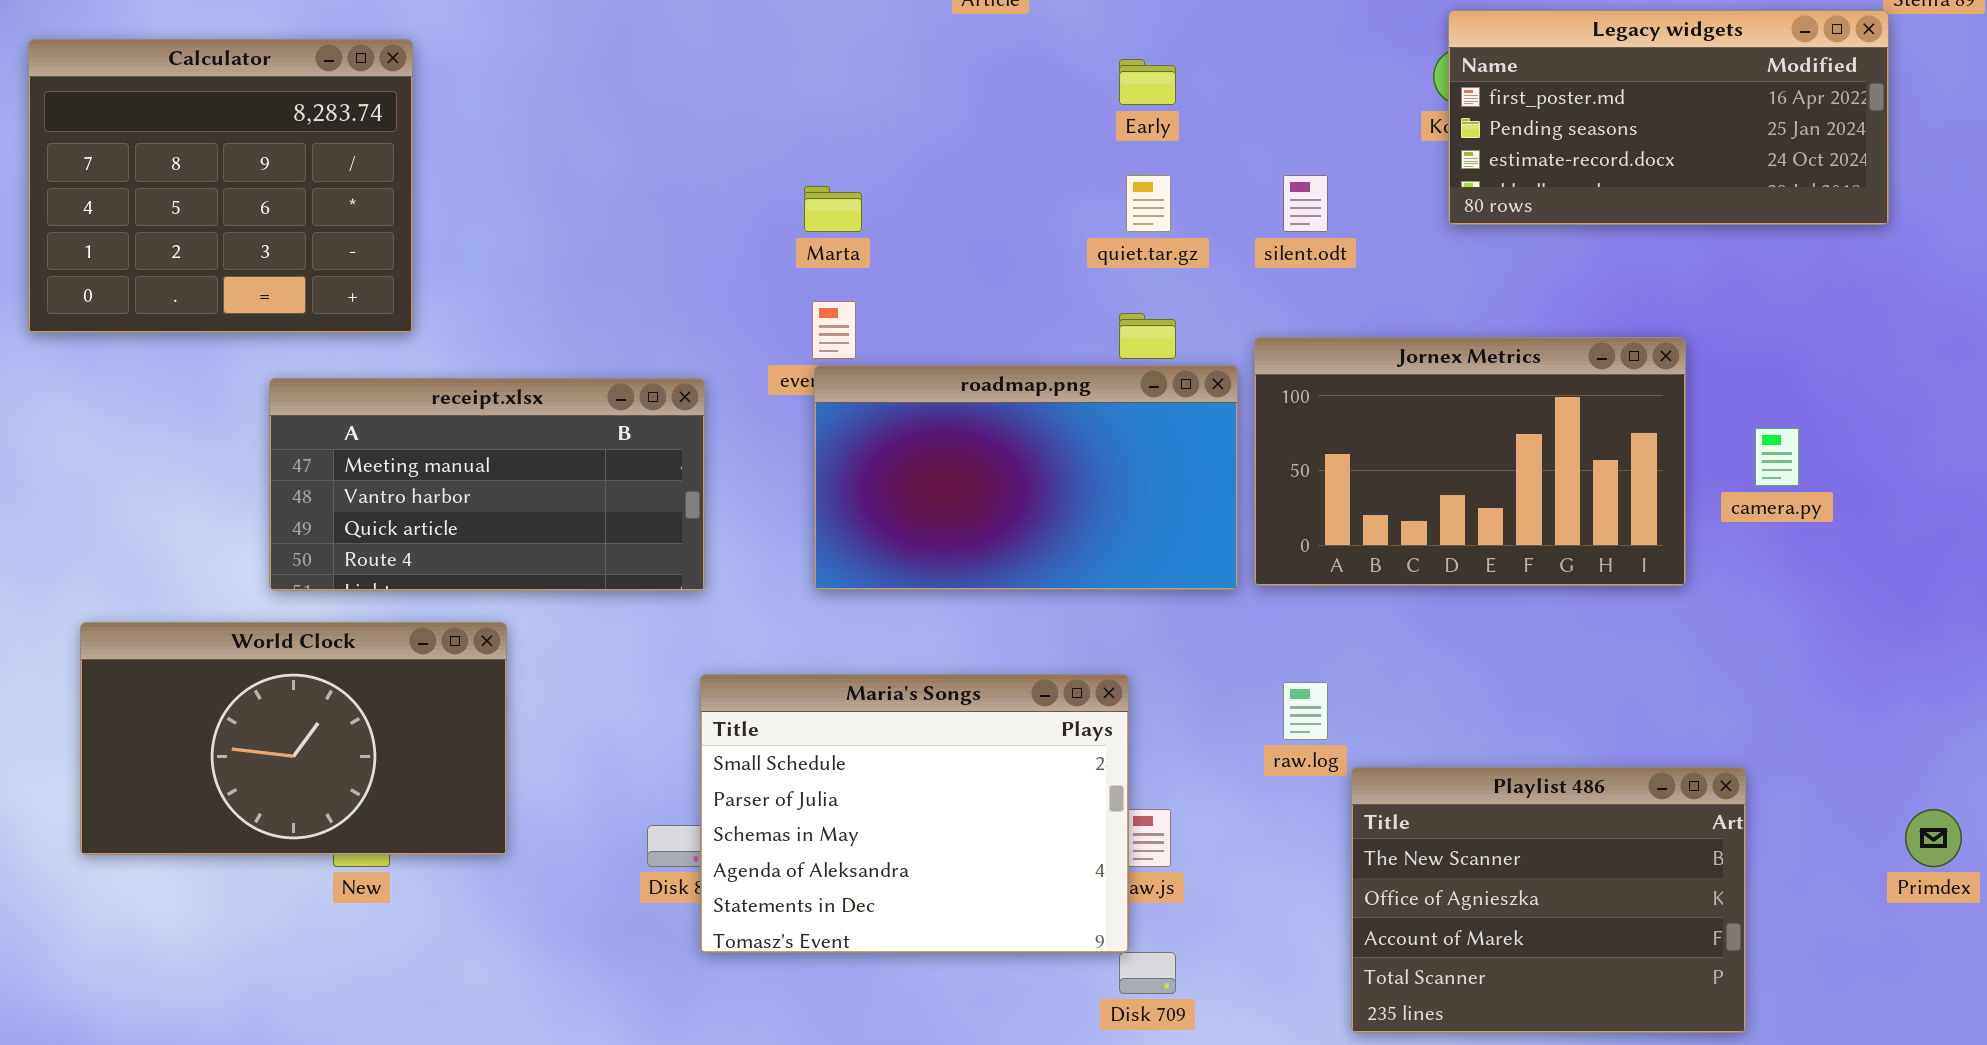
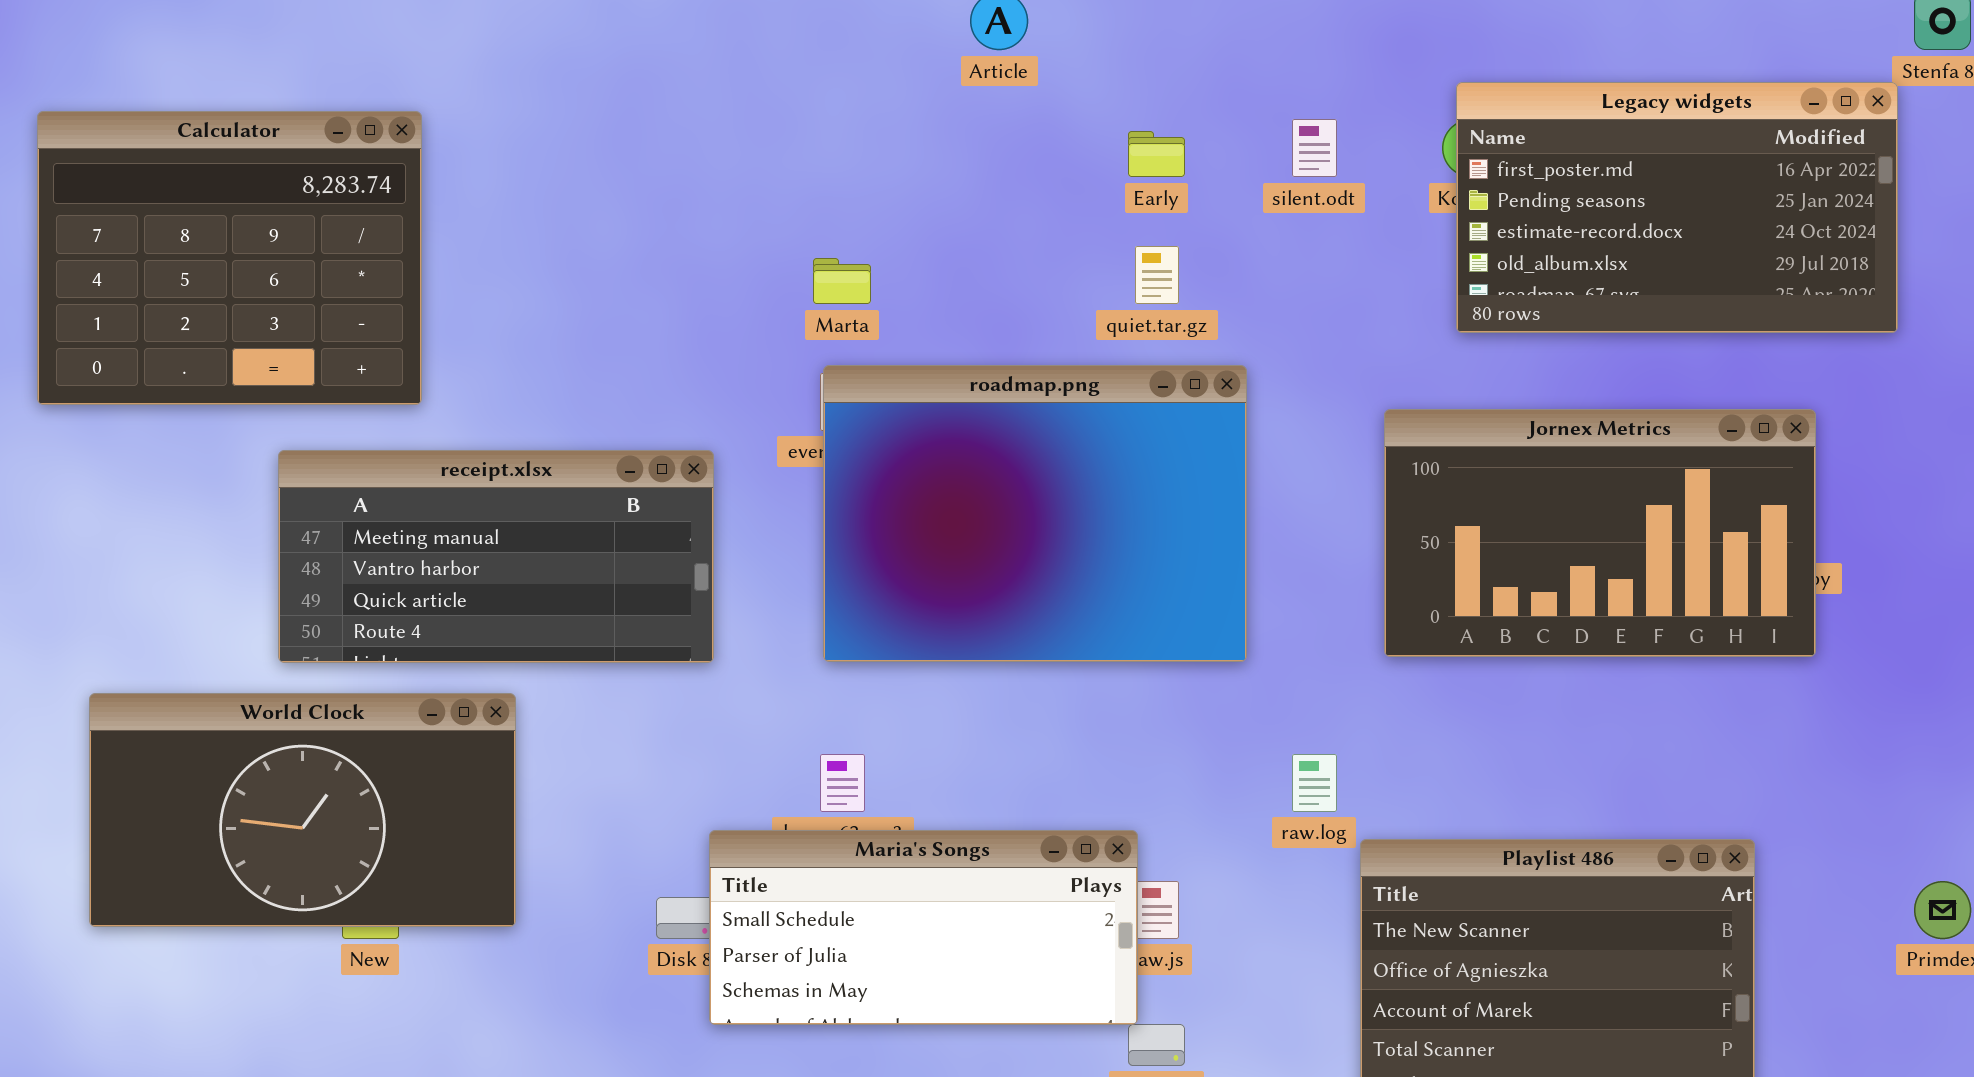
Legacy widgets: [1448,10,1889,225] -> [1456,82,1898,333], resized
silent.odt: [1283,175,1328,232] -> [1292,119,1337,177], moved
Jornex Metrics: [1254,337,1686,586] -> [1384,409,1816,657], moved
roadmap.png: [814,365,1238,590] -> [823,365,1247,662], resized
Maria's Songs: [700,674,1129,953] -> [709,830,1138,1025], resized

